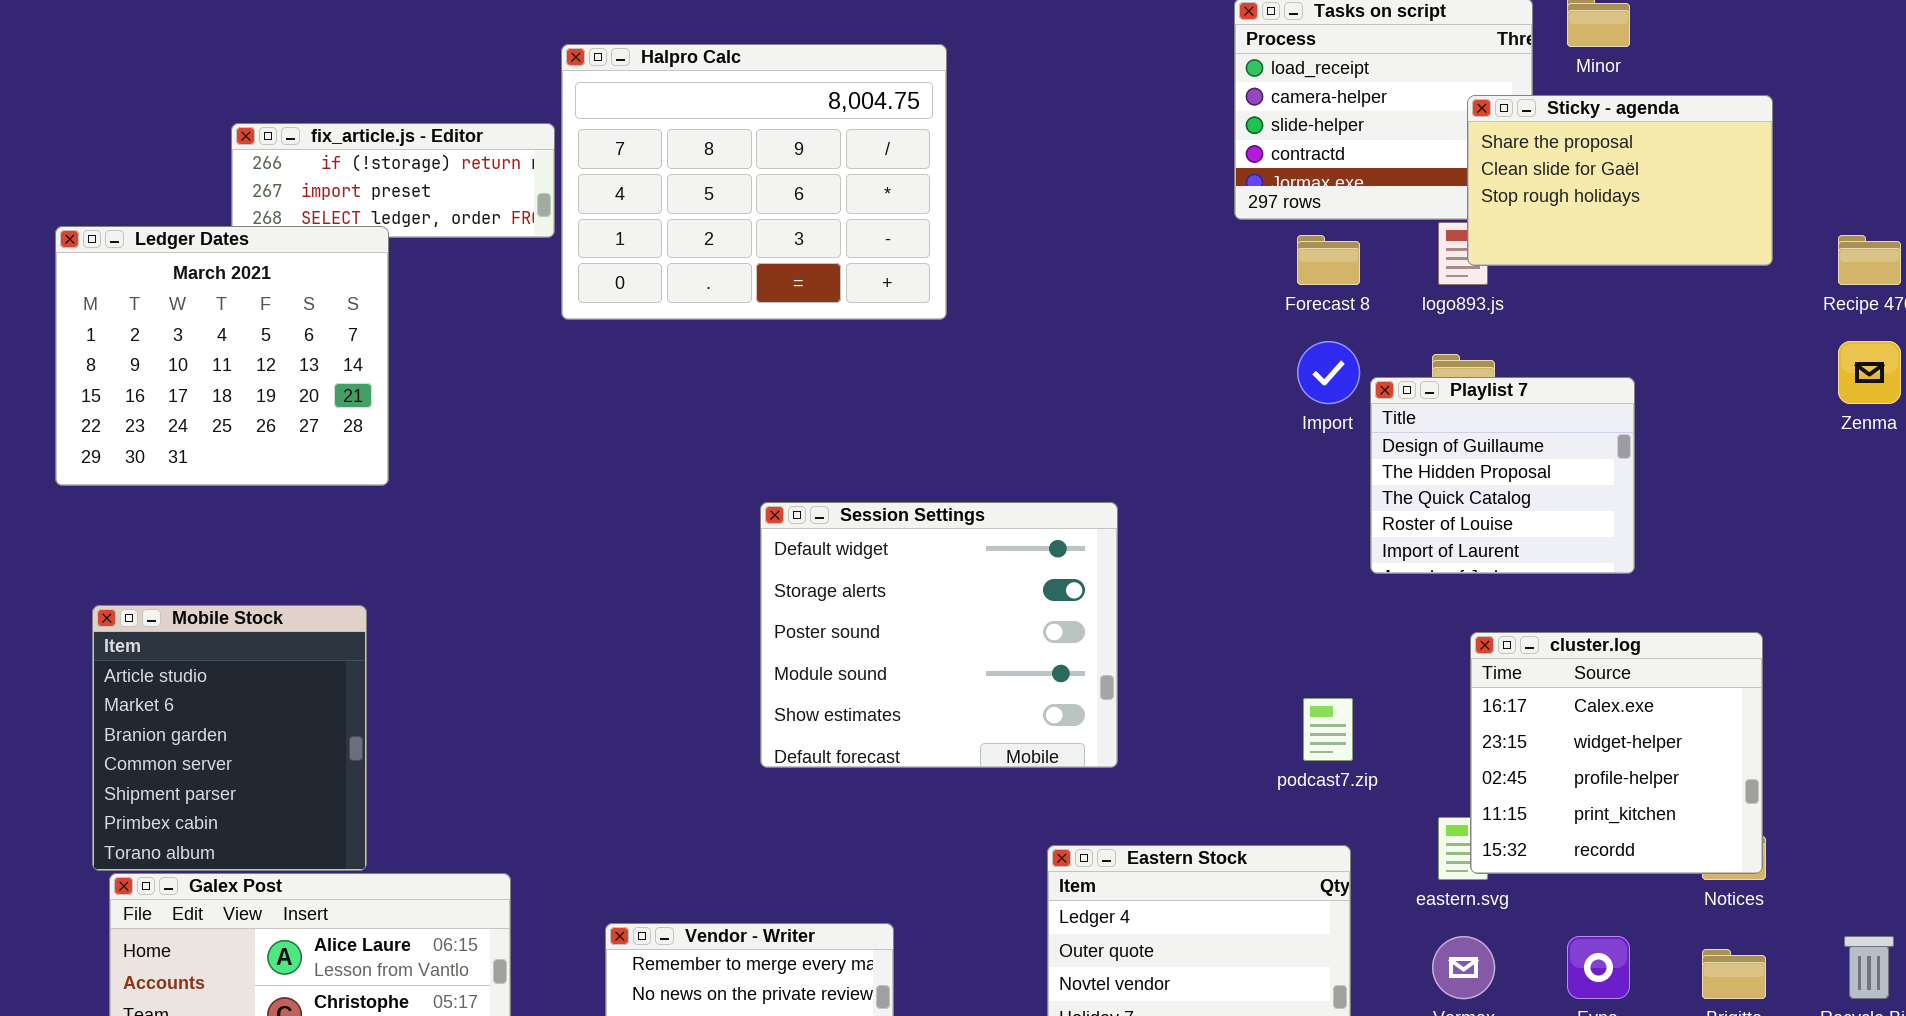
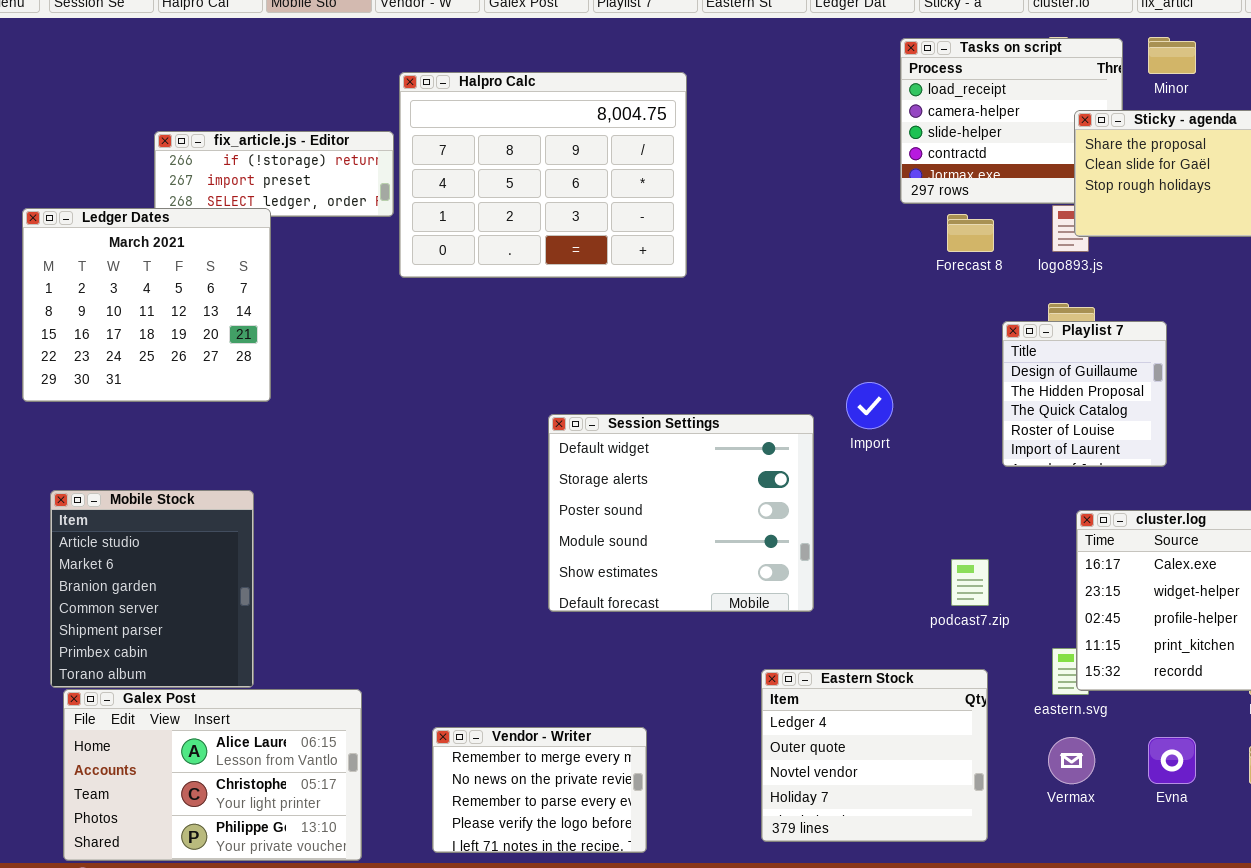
Import: [1297,341,1360,404] -> [846,382,893,429], moved
Playlist 7: [1370,377,1635,574] -> [1002,321,1167,467], resized

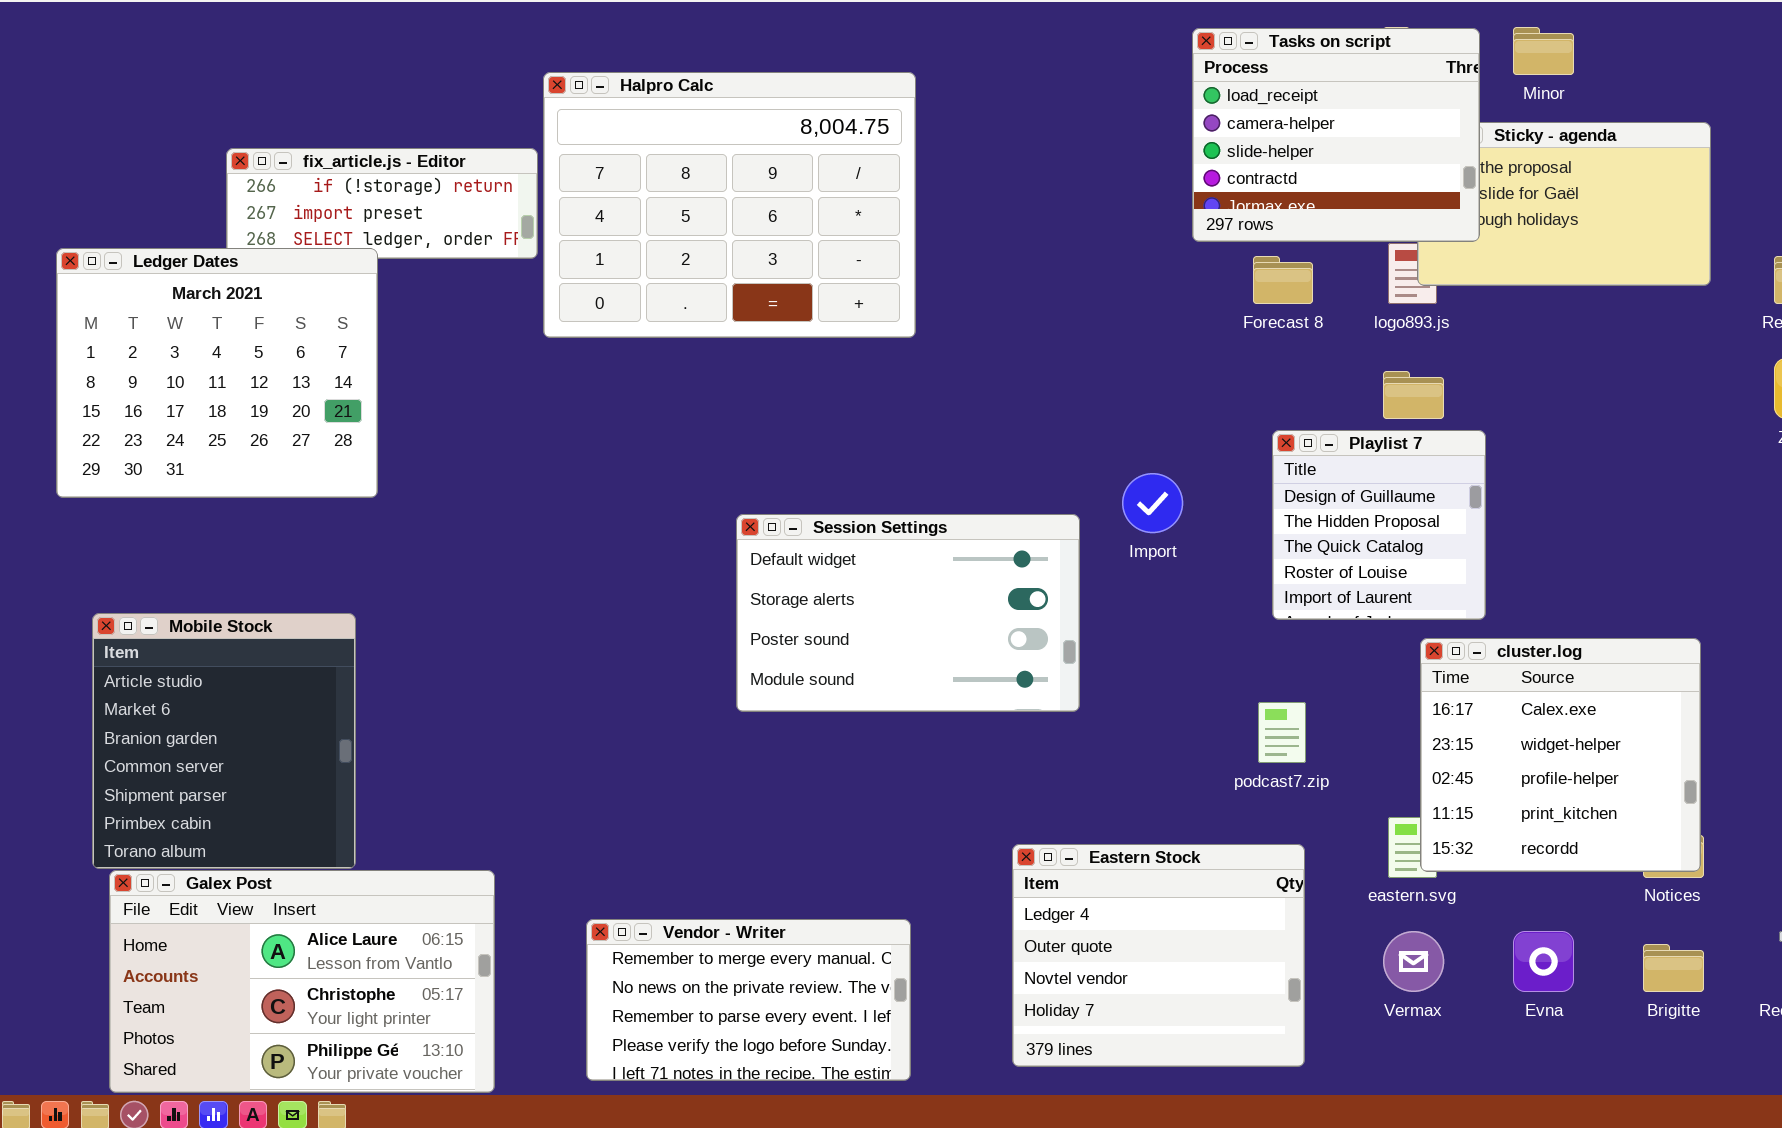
Tasks on script: [900,38,1123,204] -> [1192,28,1480,242], raised
Playlist 7: [1002,321,1167,467] -> [1272,430,1486,620], moved
Session Settings: [548,414,814,612] -> [736,514,1080,712], resized
Vendor - Writer: [432,727,647,853] -> [586,919,911,1081], resized

